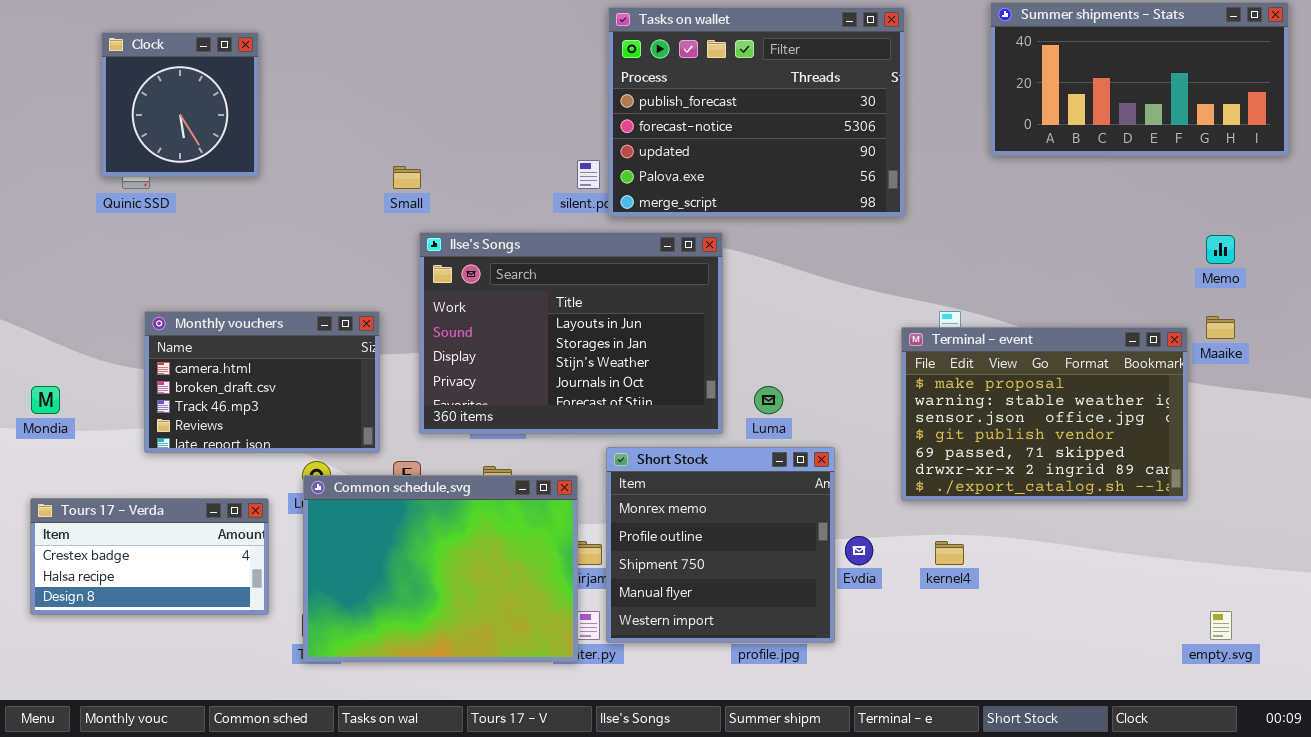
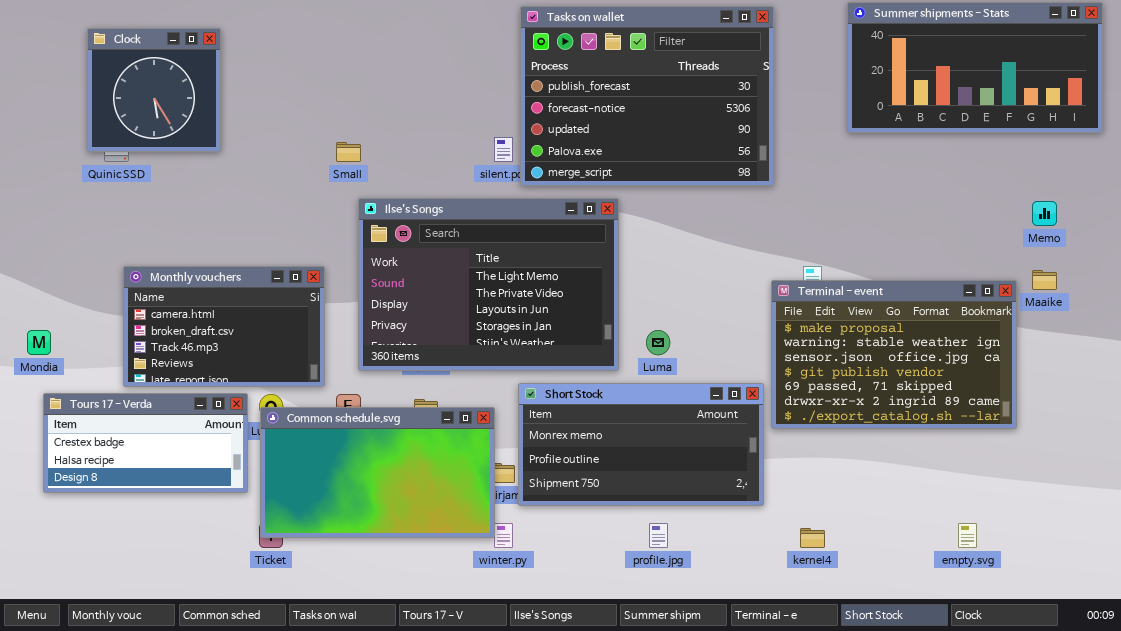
Ilse's Songs: [419,232,723,434] -> [358,198,619,371], scrolled up 2 rows
Short Stock: [606,447,835,643] -> [518,383,764,506], resized
Common schedule.svg: [303,475,578,662] -> [260,407,495,538], resized
Tours 17 - Verda: [30,498,269,615] -> [43,393,248,493], moved
kernel4: [935,541,964,565] -> [800,528,825,548], moved
empty.svg: [1210,611,1232,640] -> [958,523,977,548], moved

